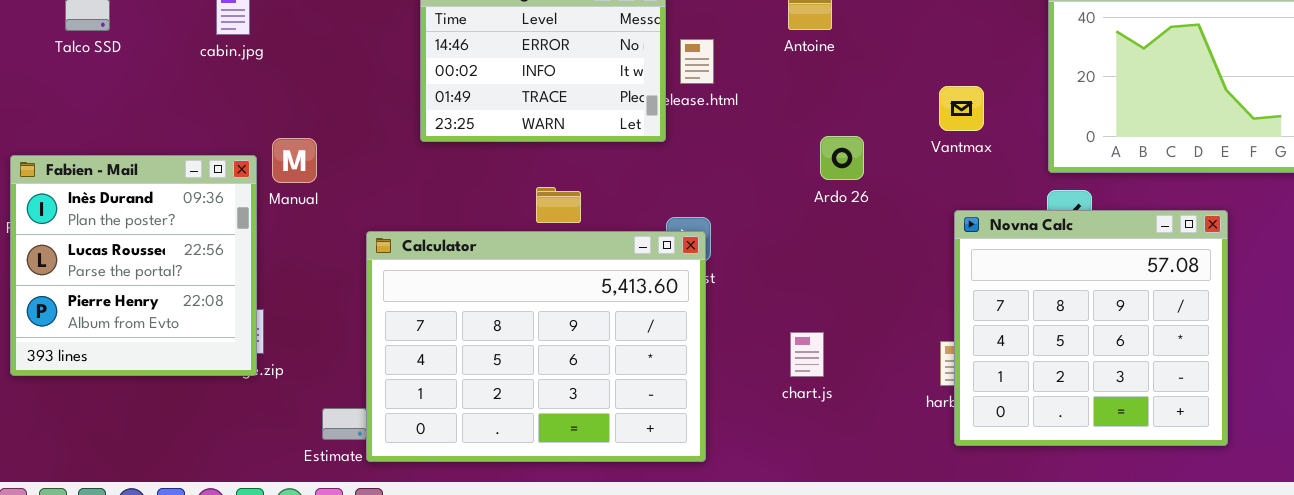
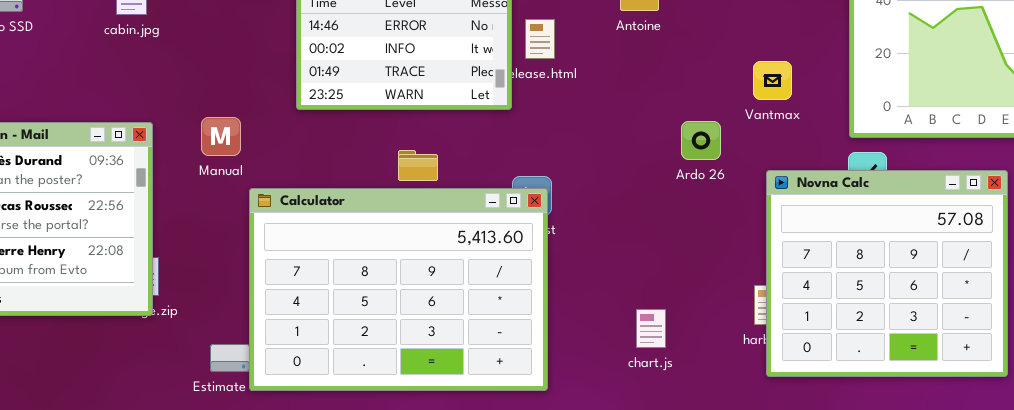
Ardo 26: [820,136,864,180] -> [681,121,721,160], moved
Manual: [272,138,317,183] -> [201,117,241,156], moved
chart.js: [790,332,824,377] -> [636,309,666,348], moved

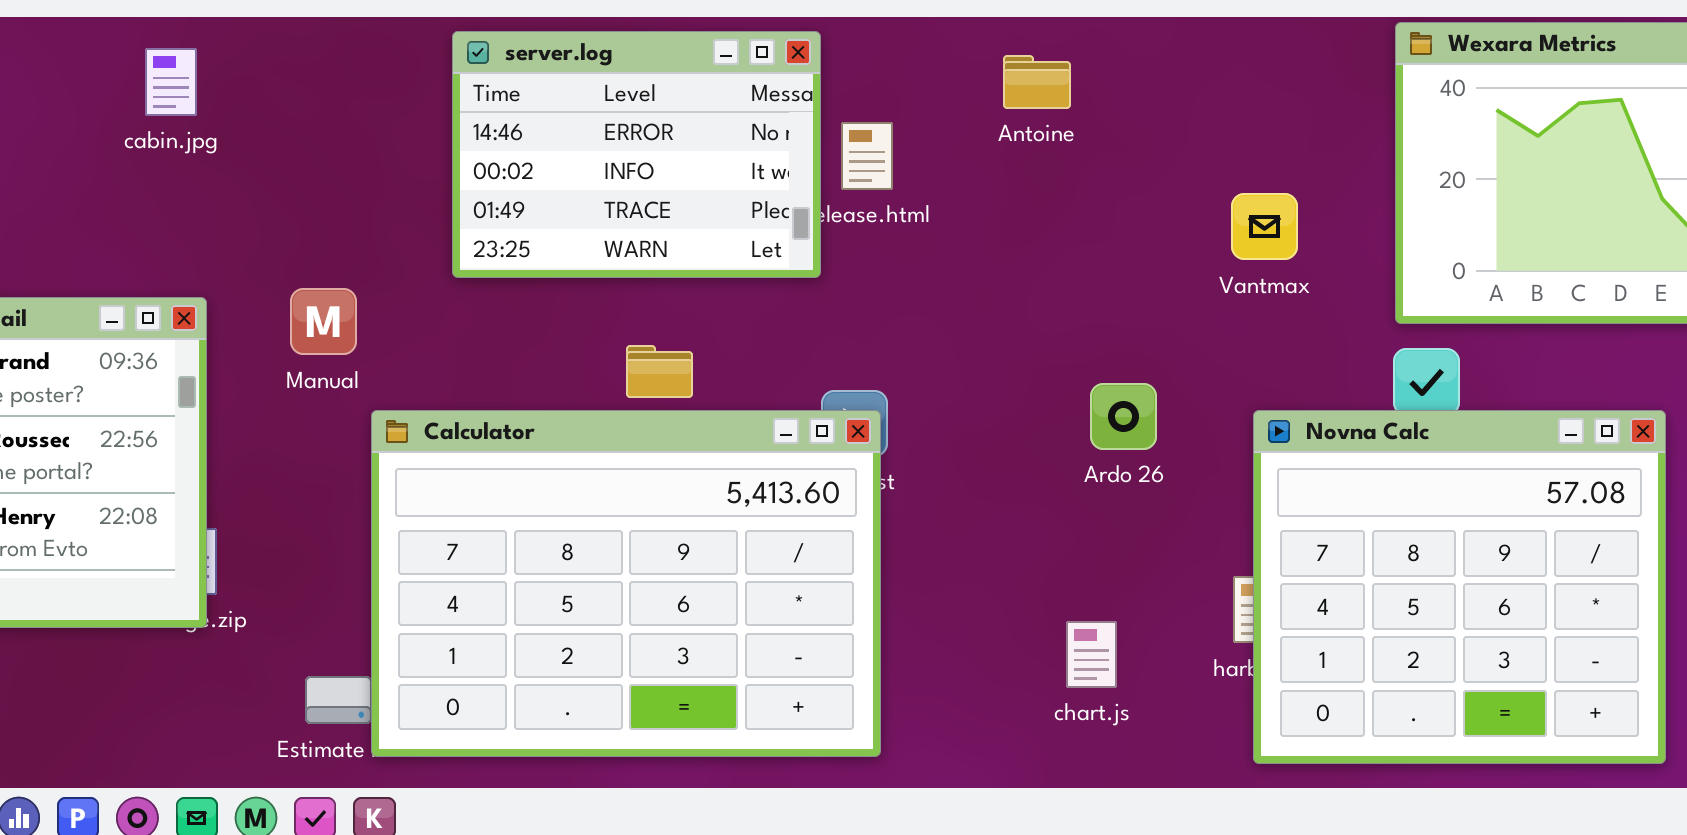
Ardo 26: [681,121,721,160] -> [1090,383,1157,450], moved
Novna Calc: [766,170,1008,377] -> [1253,410,1666,764], moved
chart.js: [636,309,666,348] -> [1066,621,1117,688], moved

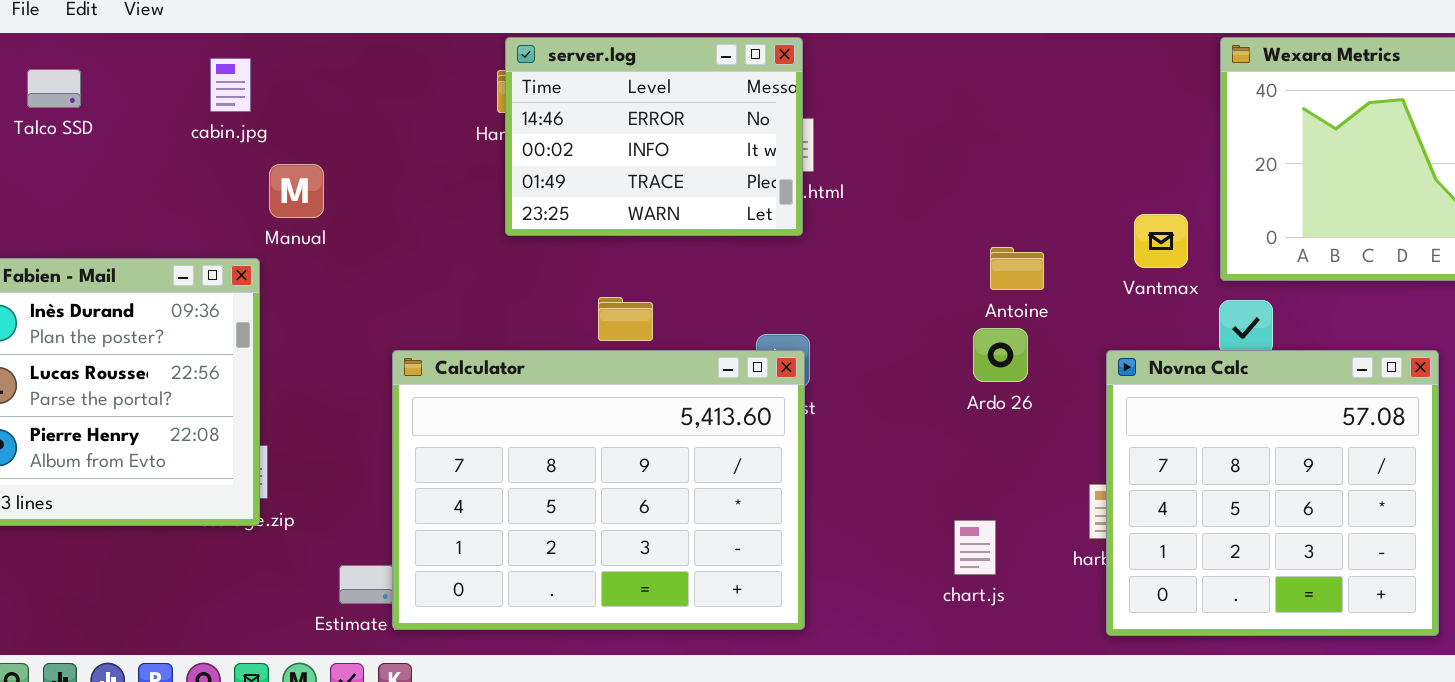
server.log: [452,31,821,278] -> [505,37,803,236], moved
Antoine: [1003,55,1071,109] -> [990,247,1044,290], moved
Vantmax: [1231,193,1298,260] -> [1134,214,1188,268], moved
Manual: [290,288,357,355] -> [269,164,324,218], moved

